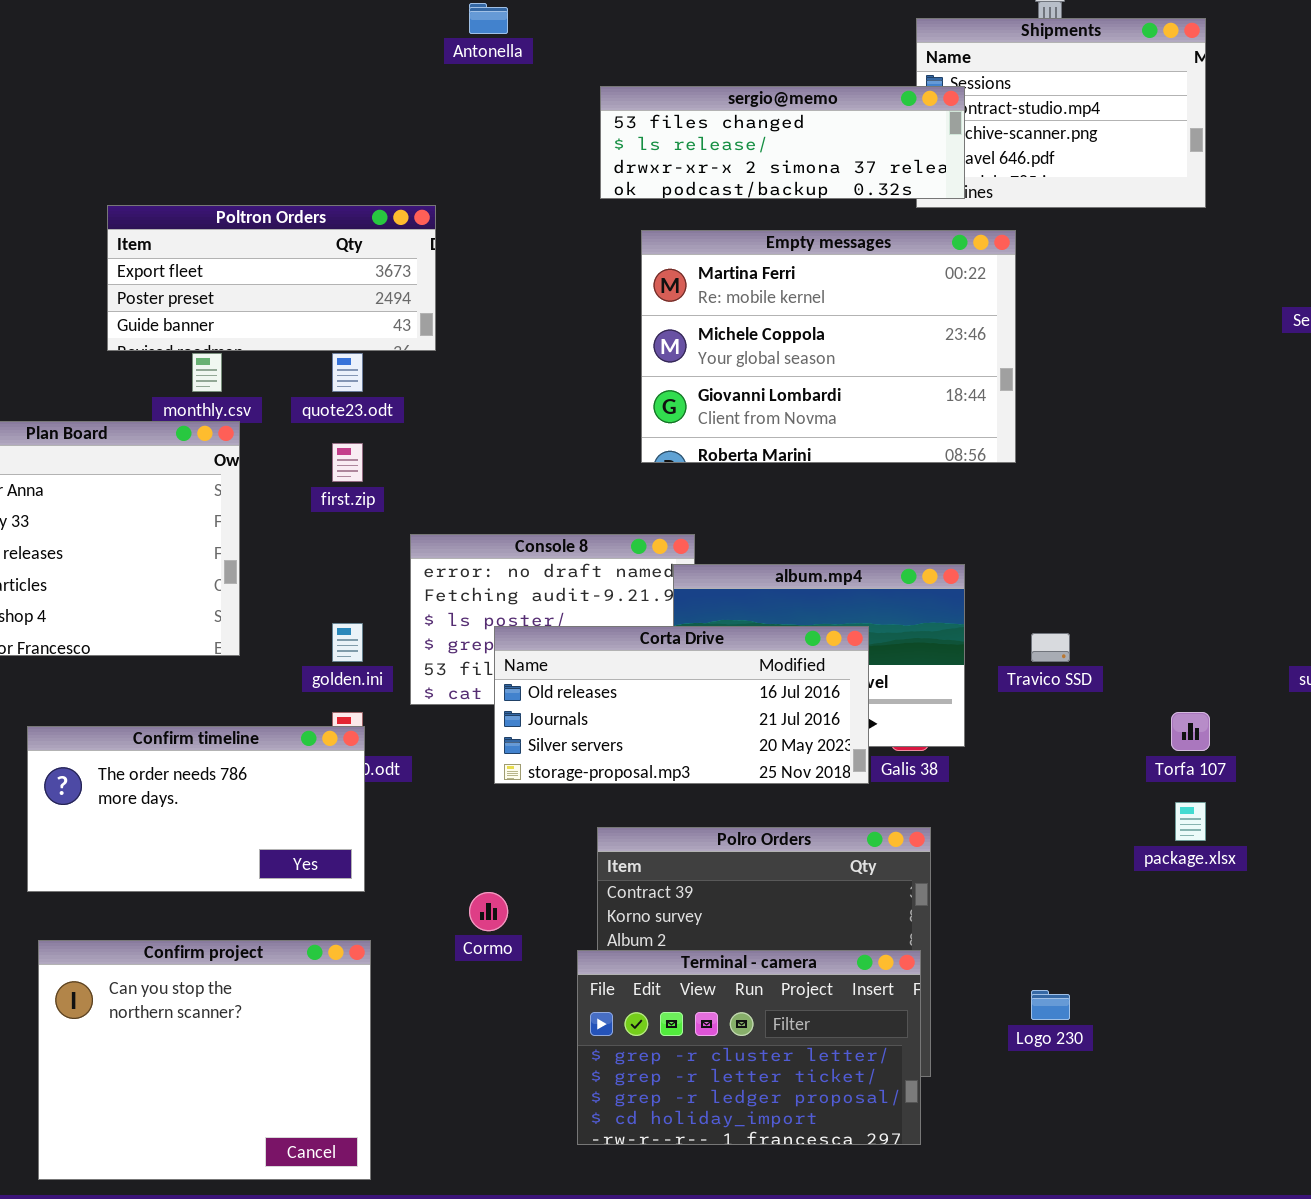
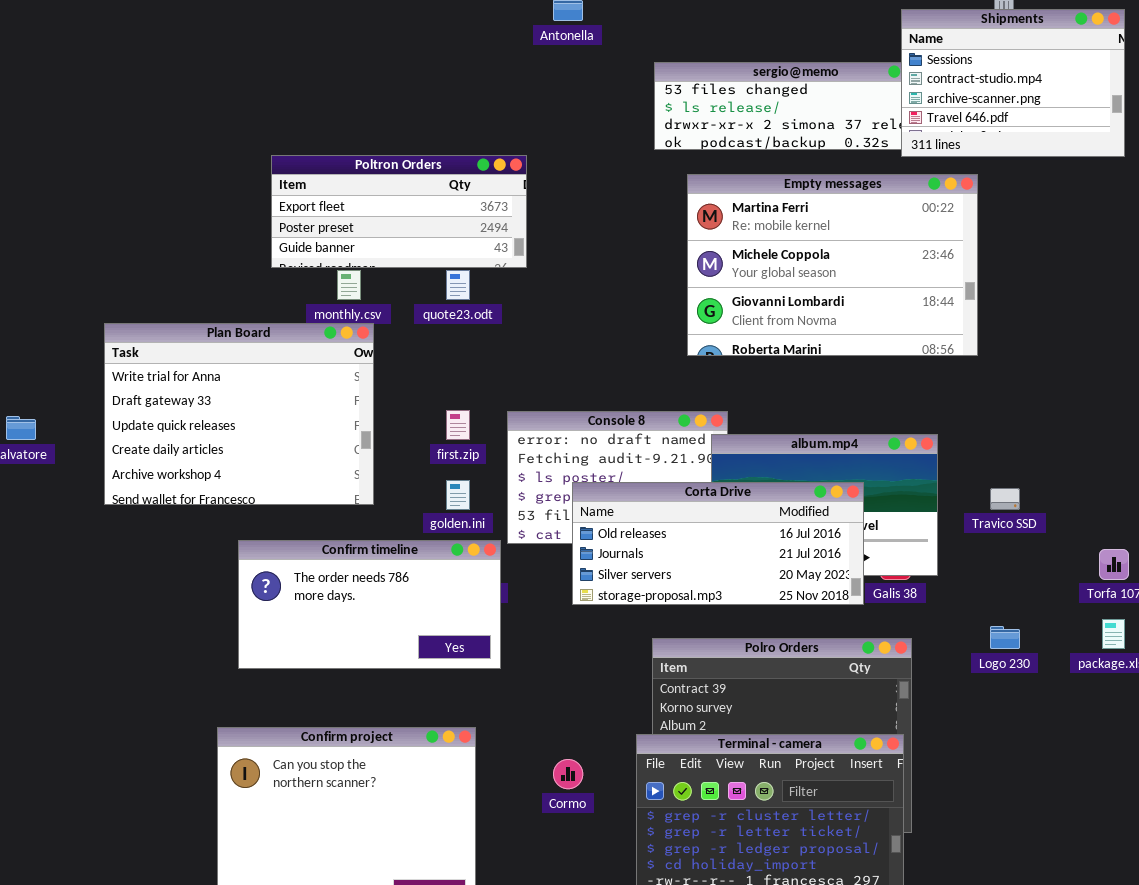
Shipments: [916,18,1206,208] -> [901,9,1125,157], raised
first.zip: [332,443,363,482] -> [446,410,470,440], moved
Confirm timeline: [27,726,365,892] -> [238,540,501,669], moved
Cormo: [469,892,508,931] -> [553,759,583,789], moved
Logo 230: [1031,990,1070,1020] -> [990,626,1020,649], moved

